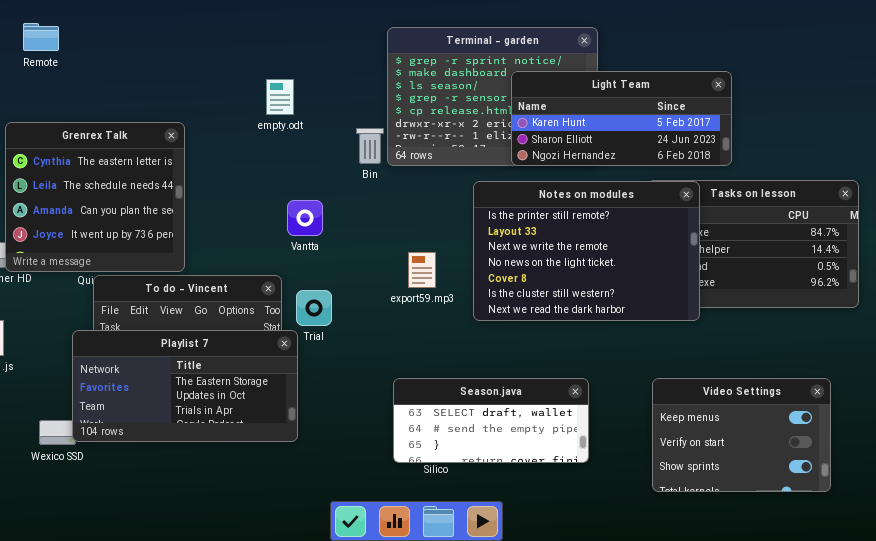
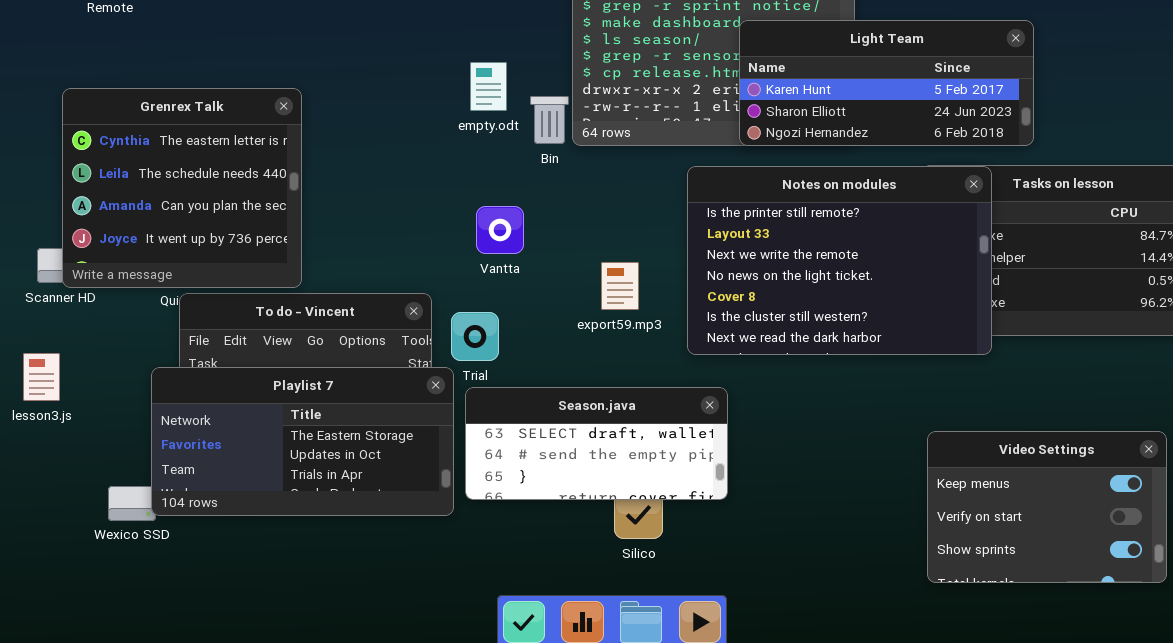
empty.odt: [266,79,294,115] -> [470,62,507,111], moved
Vantta: [287,200,323,236] -> [476,206,524,254], moved
Season.java: [393,378,589,463] -> [465,387,728,500], moved

